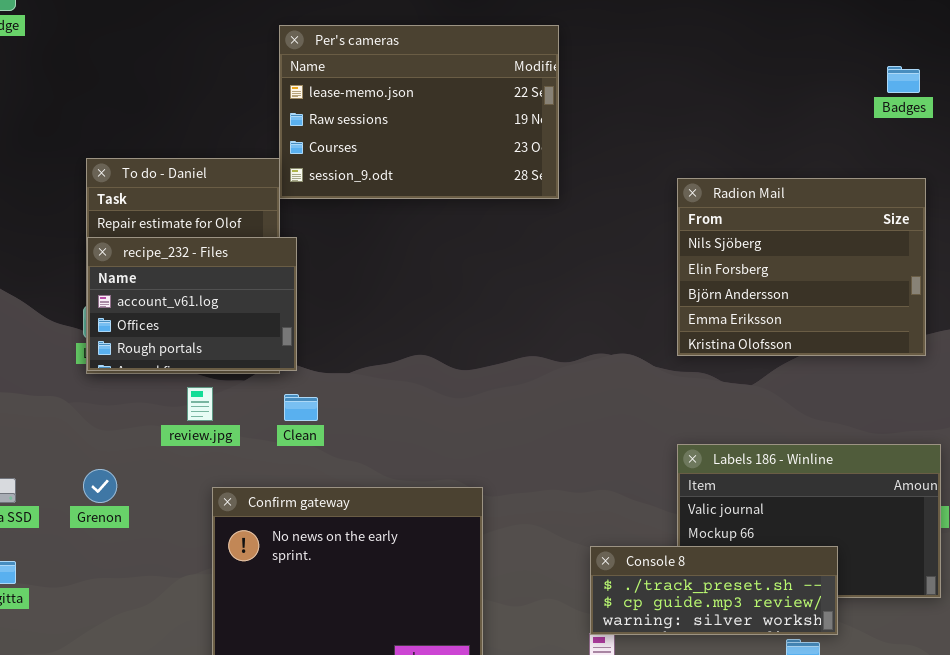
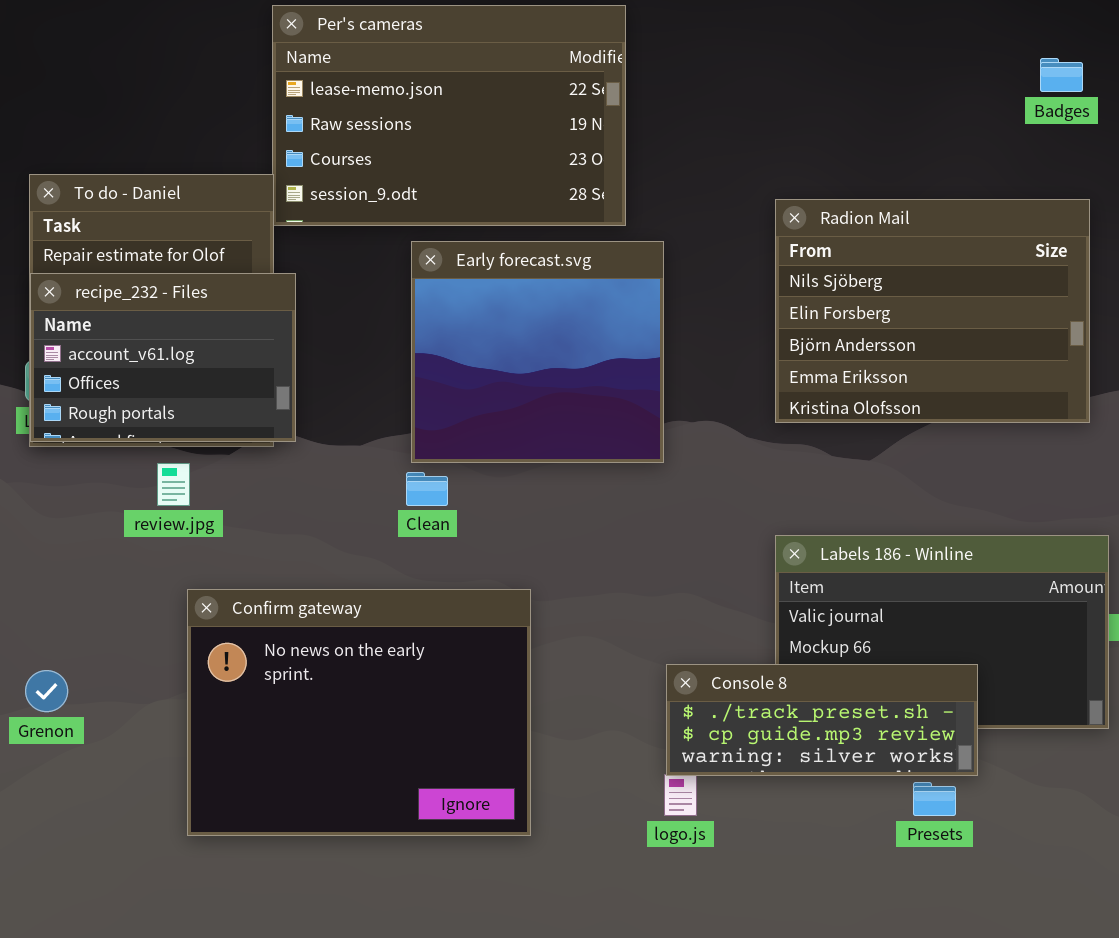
Early forecast.svg: none -> [411,241,664,463], opened
Clean: [284,394,318,421] -> [406,472,448,506], moved
Grenon: [83,469,117,503] -> [25,670,68,712], moved

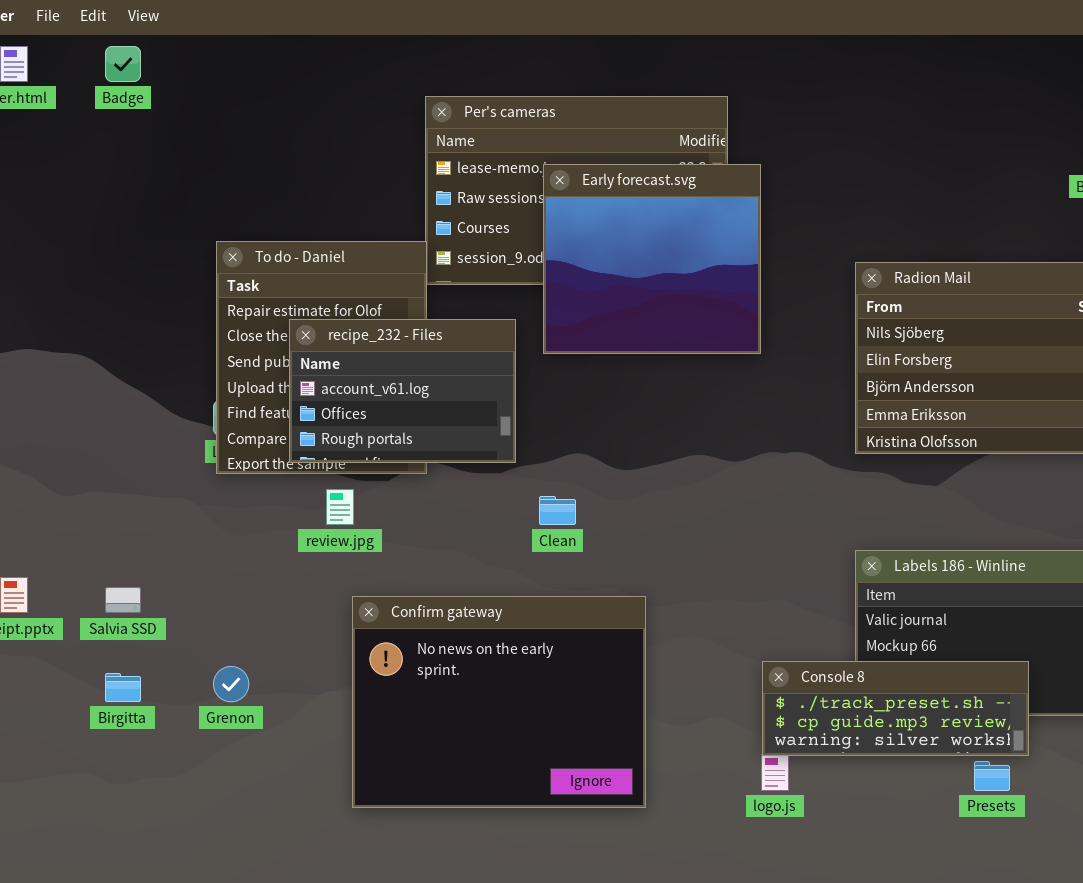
Early forecast.svg: [411,241,664,463] -> [543,164,761,354], moved
recipe_232 - Files: [30,273,296,442] -> [289,319,516,463], moved

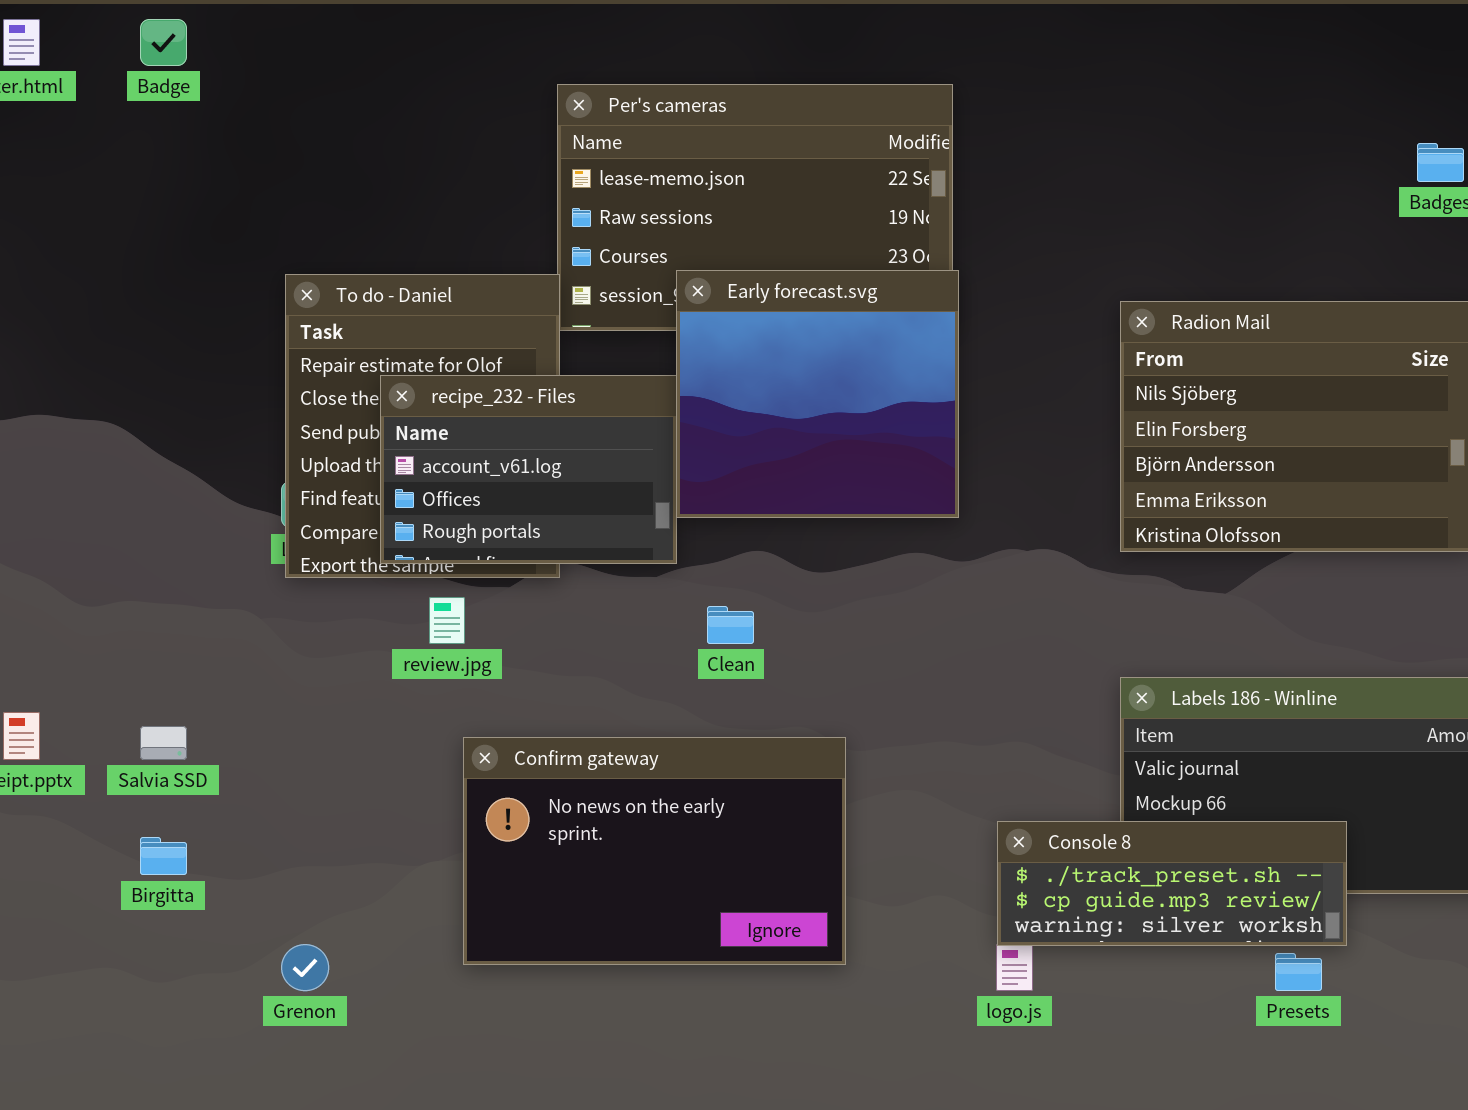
Early forecast.svg: [543,164,761,354] -> [676,270,959,518], moved
Confirm gateway: [352,596,646,808] -> [463,737,846,965], resized
Grenon: [213,666,249,702] -> [281,944,329,991], moved

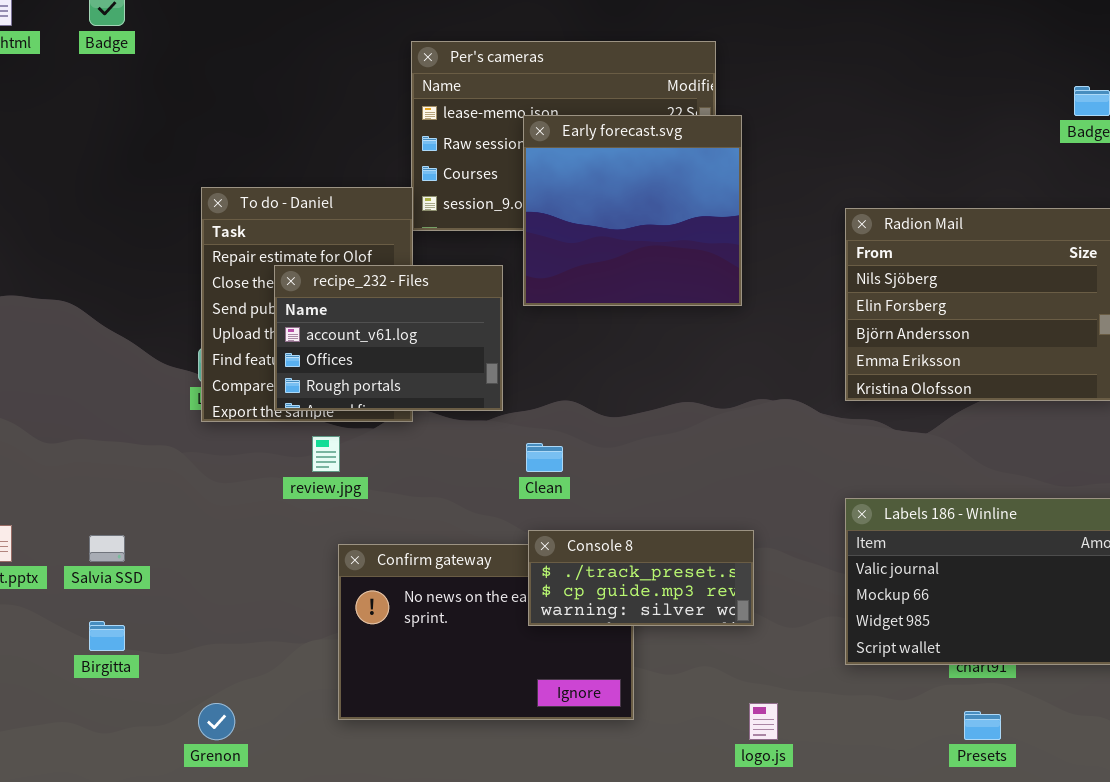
Early forecast.svg: [676,270,959,518] -> [523,115,742,306], moved
Console 8: [997,821,1347,946] -> [528,530,754,626], moved, resized

